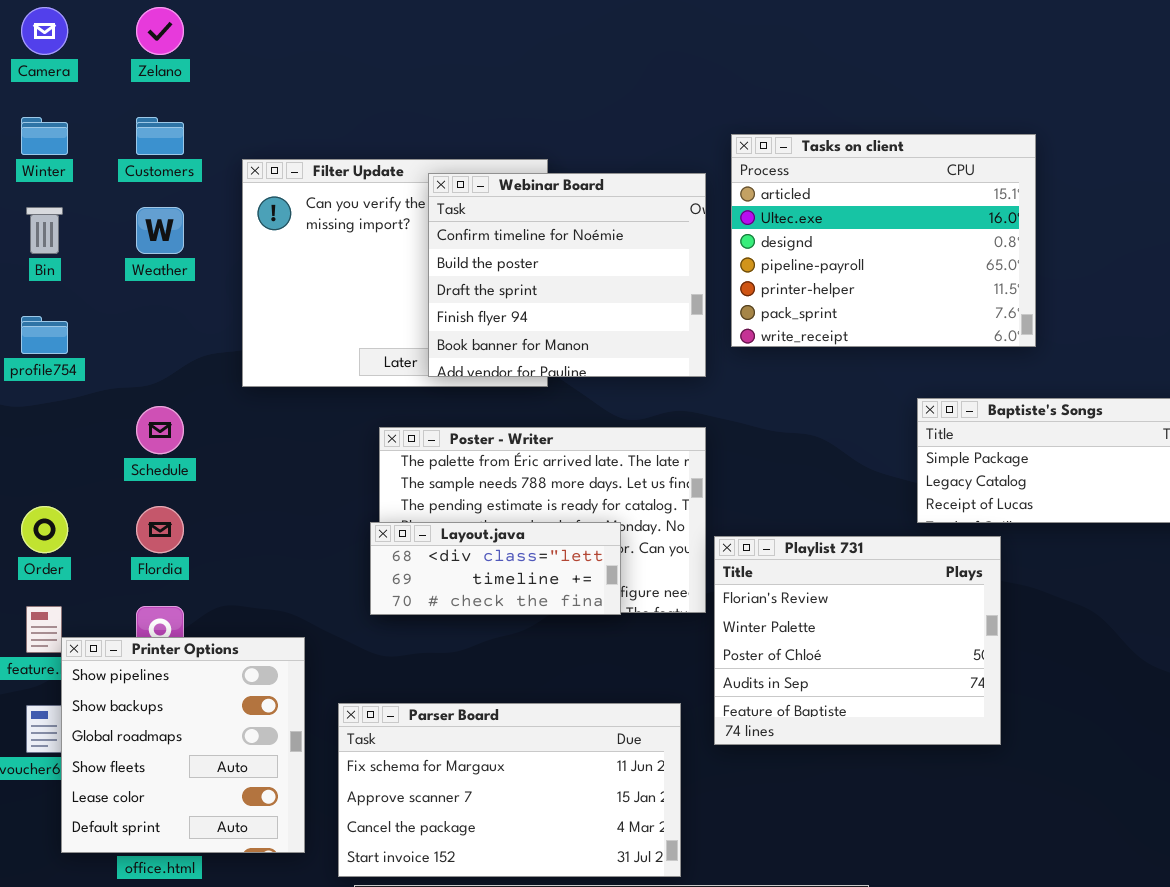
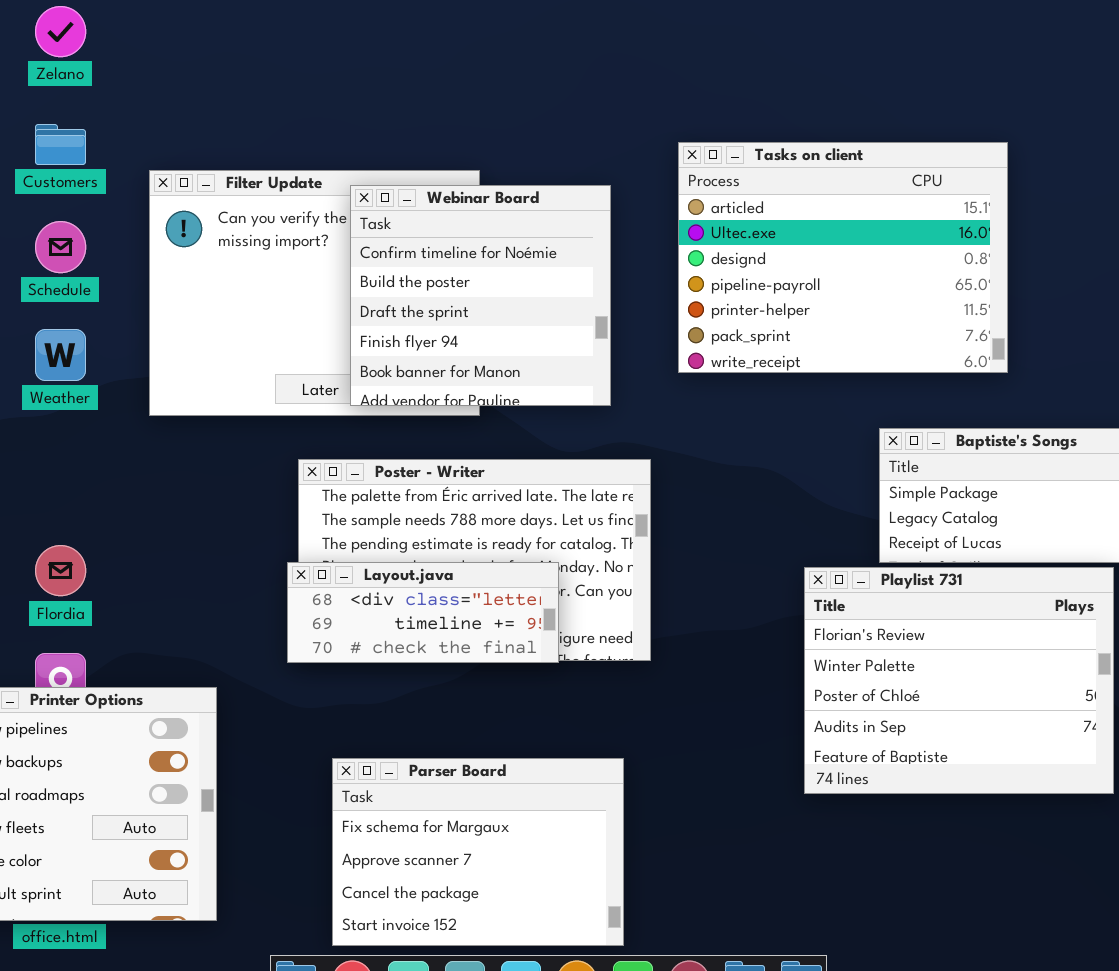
Webinar Board: [428,173,706,377] -> [350,185,611,406], resized
Weather: [136,207,184,254] -> [35,329,86,381], moved
Schedule: [136,406,184,454] -> [35,221,86,273], moved
Playlist 731: [714,536,1001,745] -> [804,567,1114,794], moved
Parser Board: [338,703,681,877] -> [332,758,624,946], resized

